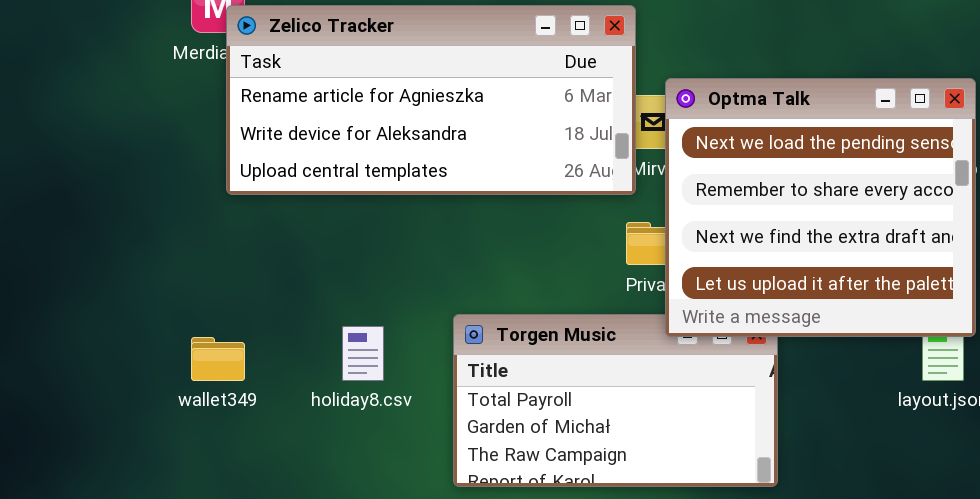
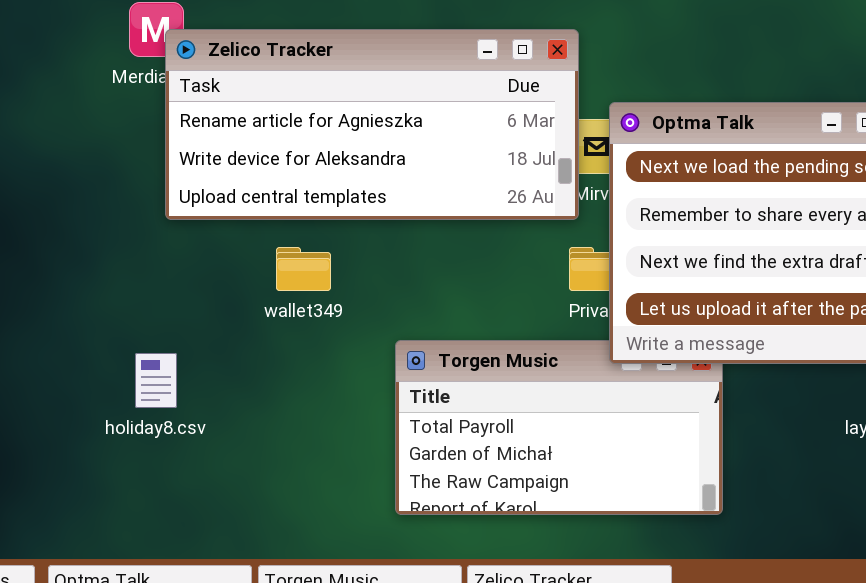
holiday8.csv: [342,326,384,381] -> [135,353,177,408], moved
wallet349: [191,337,245,381] -> [276,247,331,291], moved

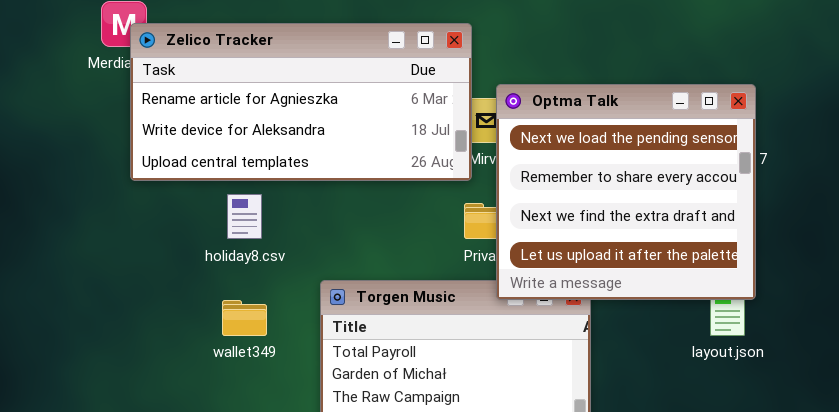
wallet349: [276,247,331,291] -> [222,300,267,336], moved
holiday8.csv: [135,353,177,408] -> [227,194,262,239], moved

